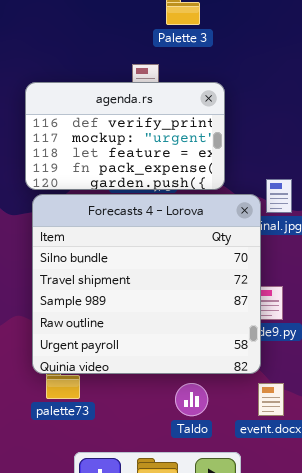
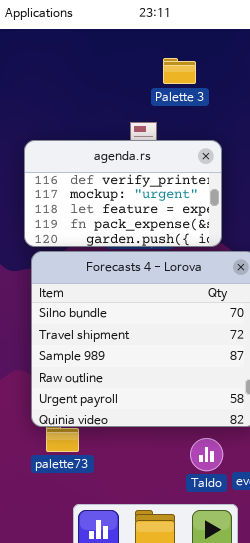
Taldo: [175,383,208,416] -> [190,438,223,471], moved

